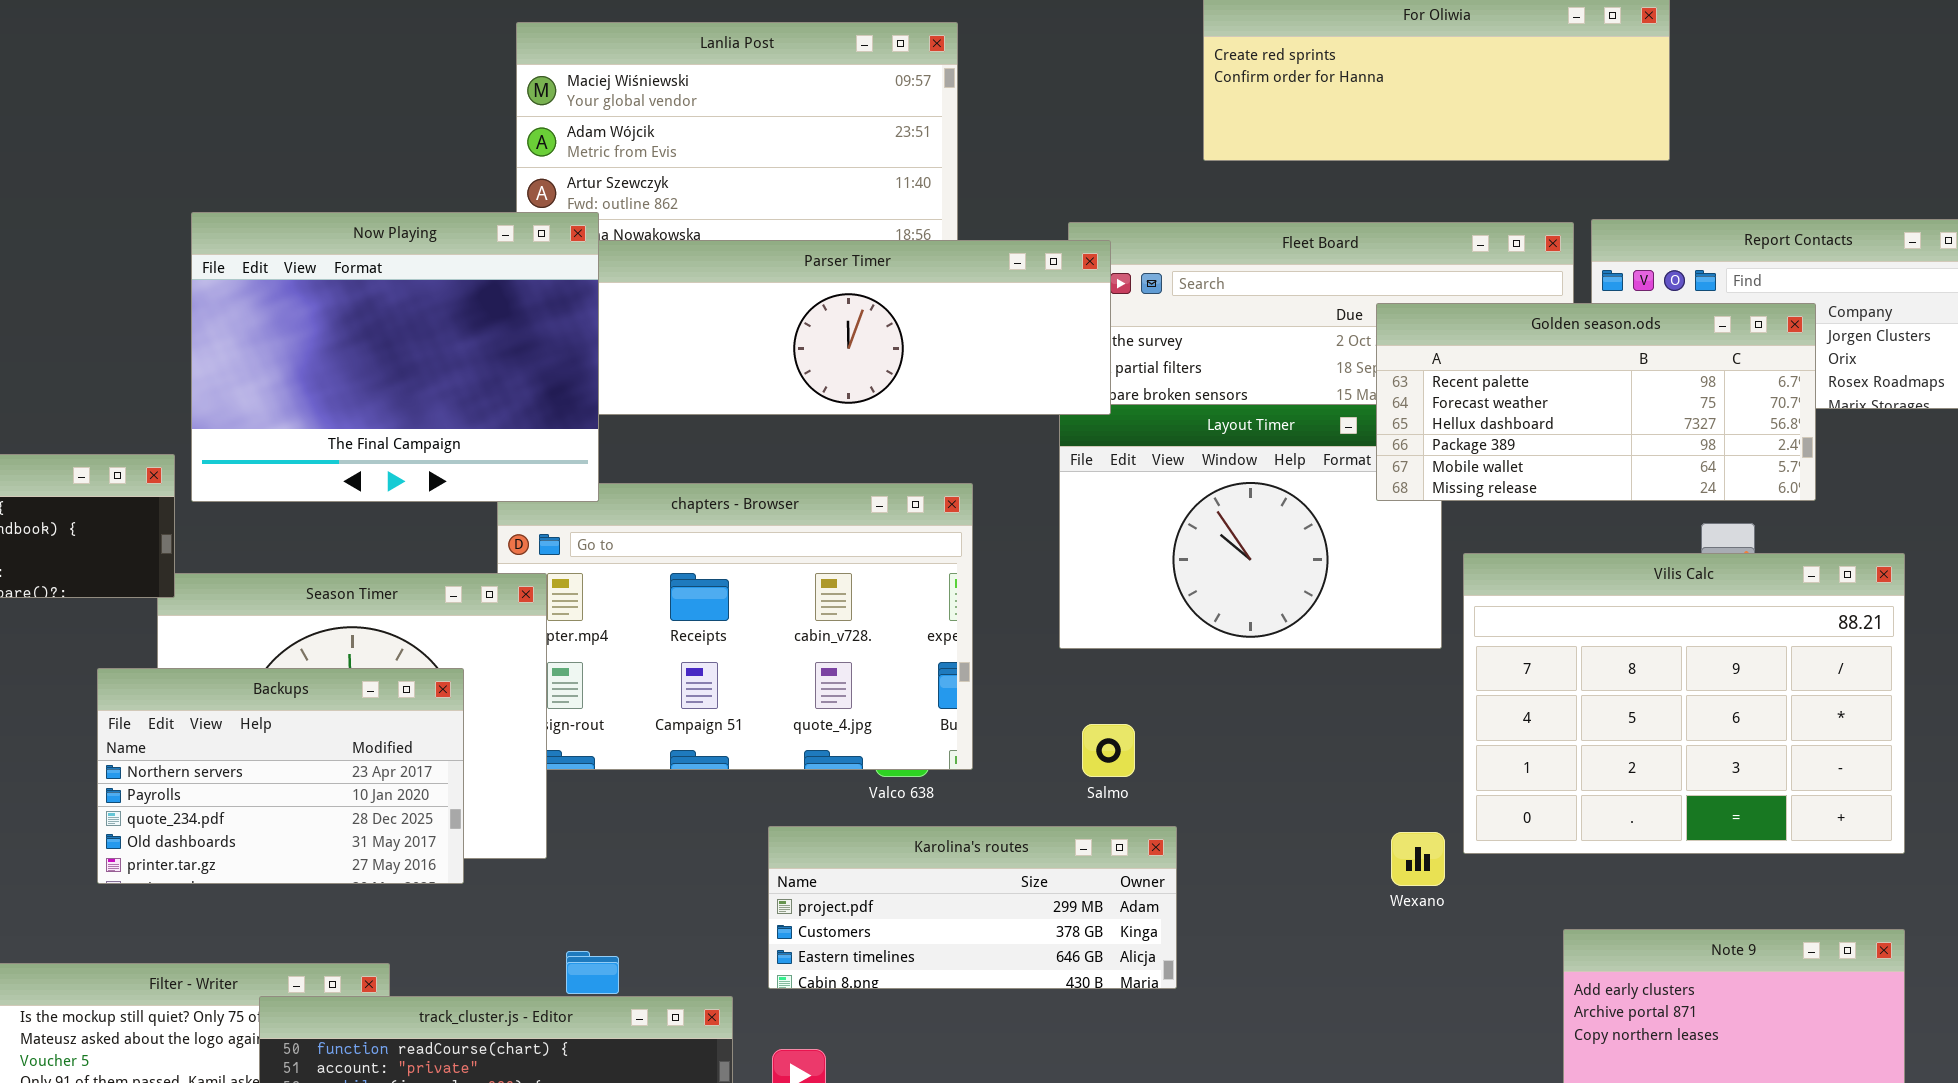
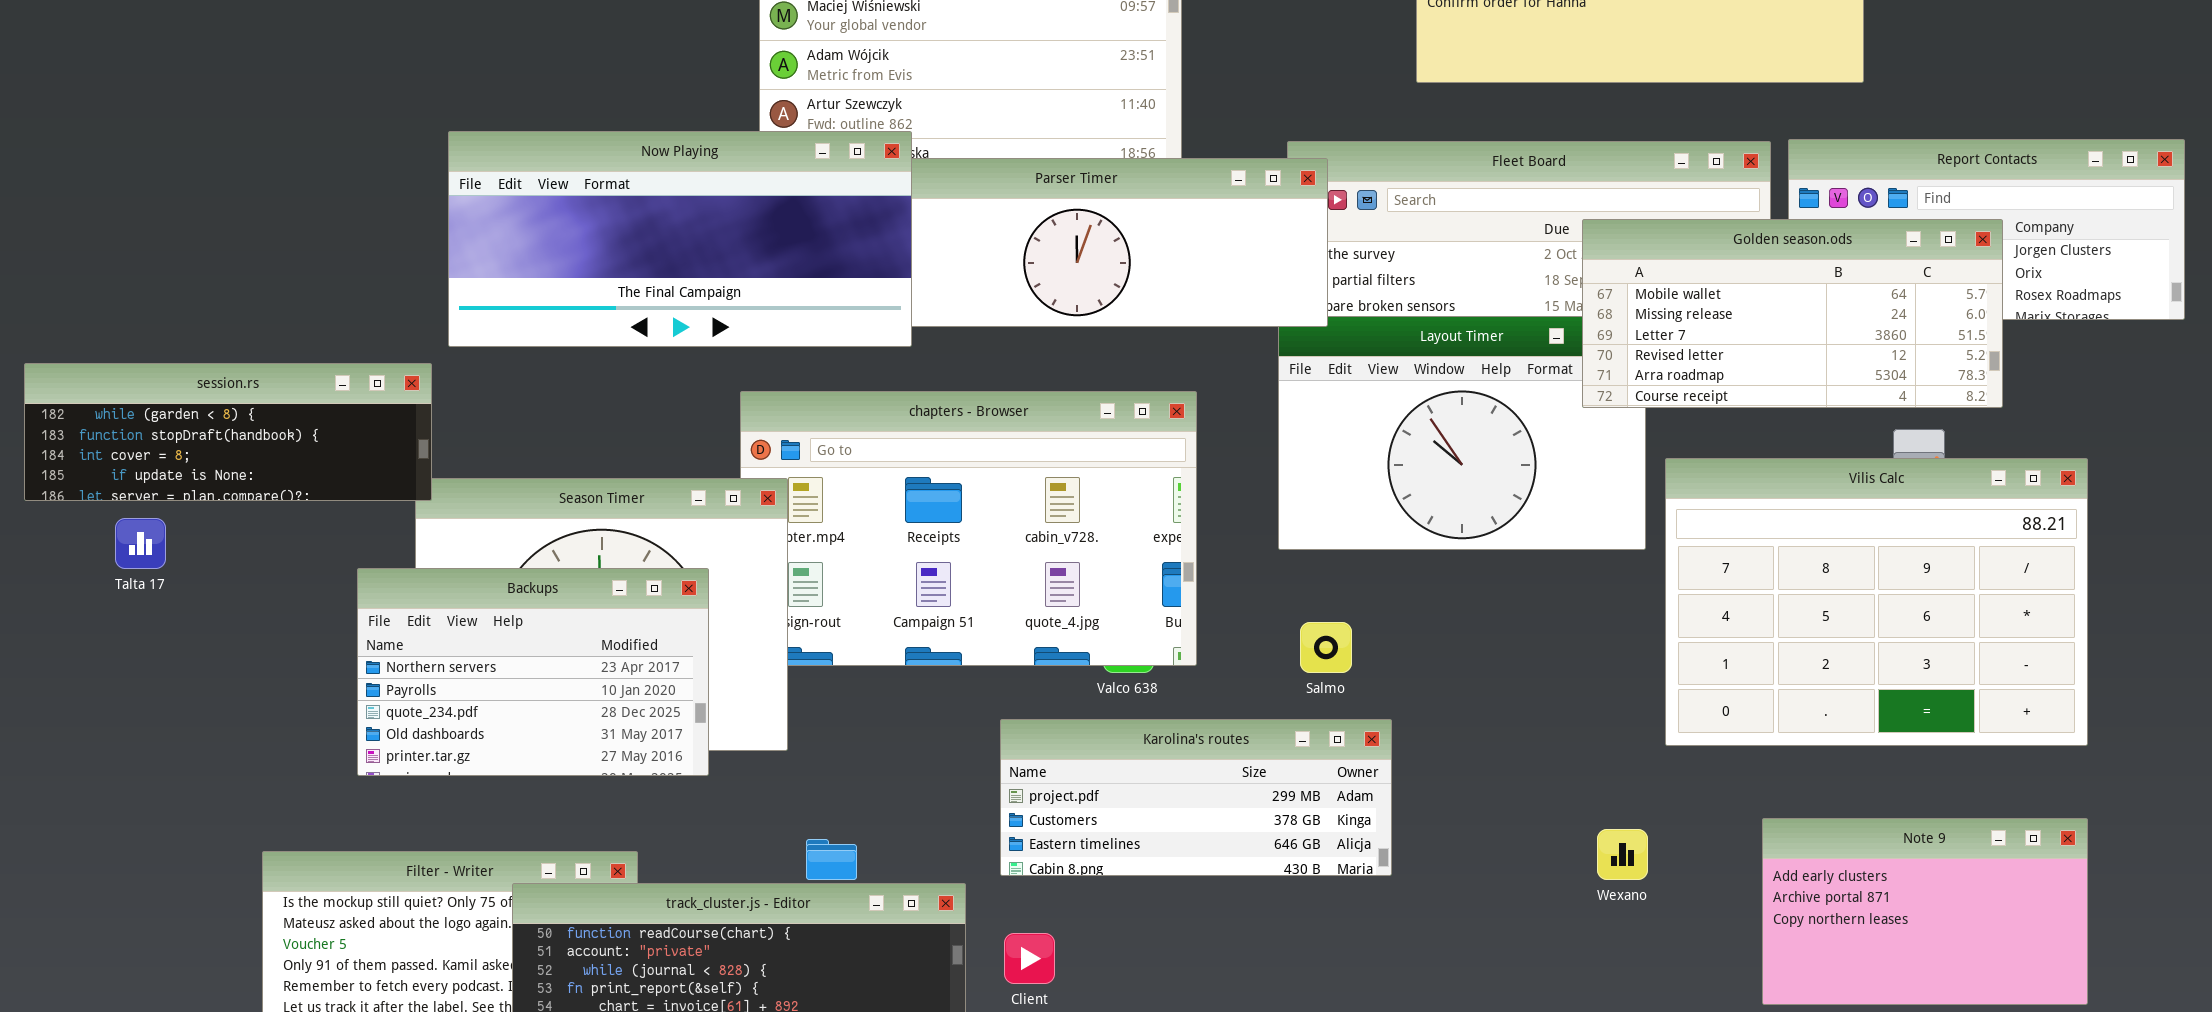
Now Playing: [191,212,599,502] -> [448,131,912,347], resized
Golden season.ods: [1376,303,1816,501] -> [1582,219,2003,408], scrolled down 4 rows
Wexano: [1391,832,1445,886] -> [1597,829,1648,880], moved

